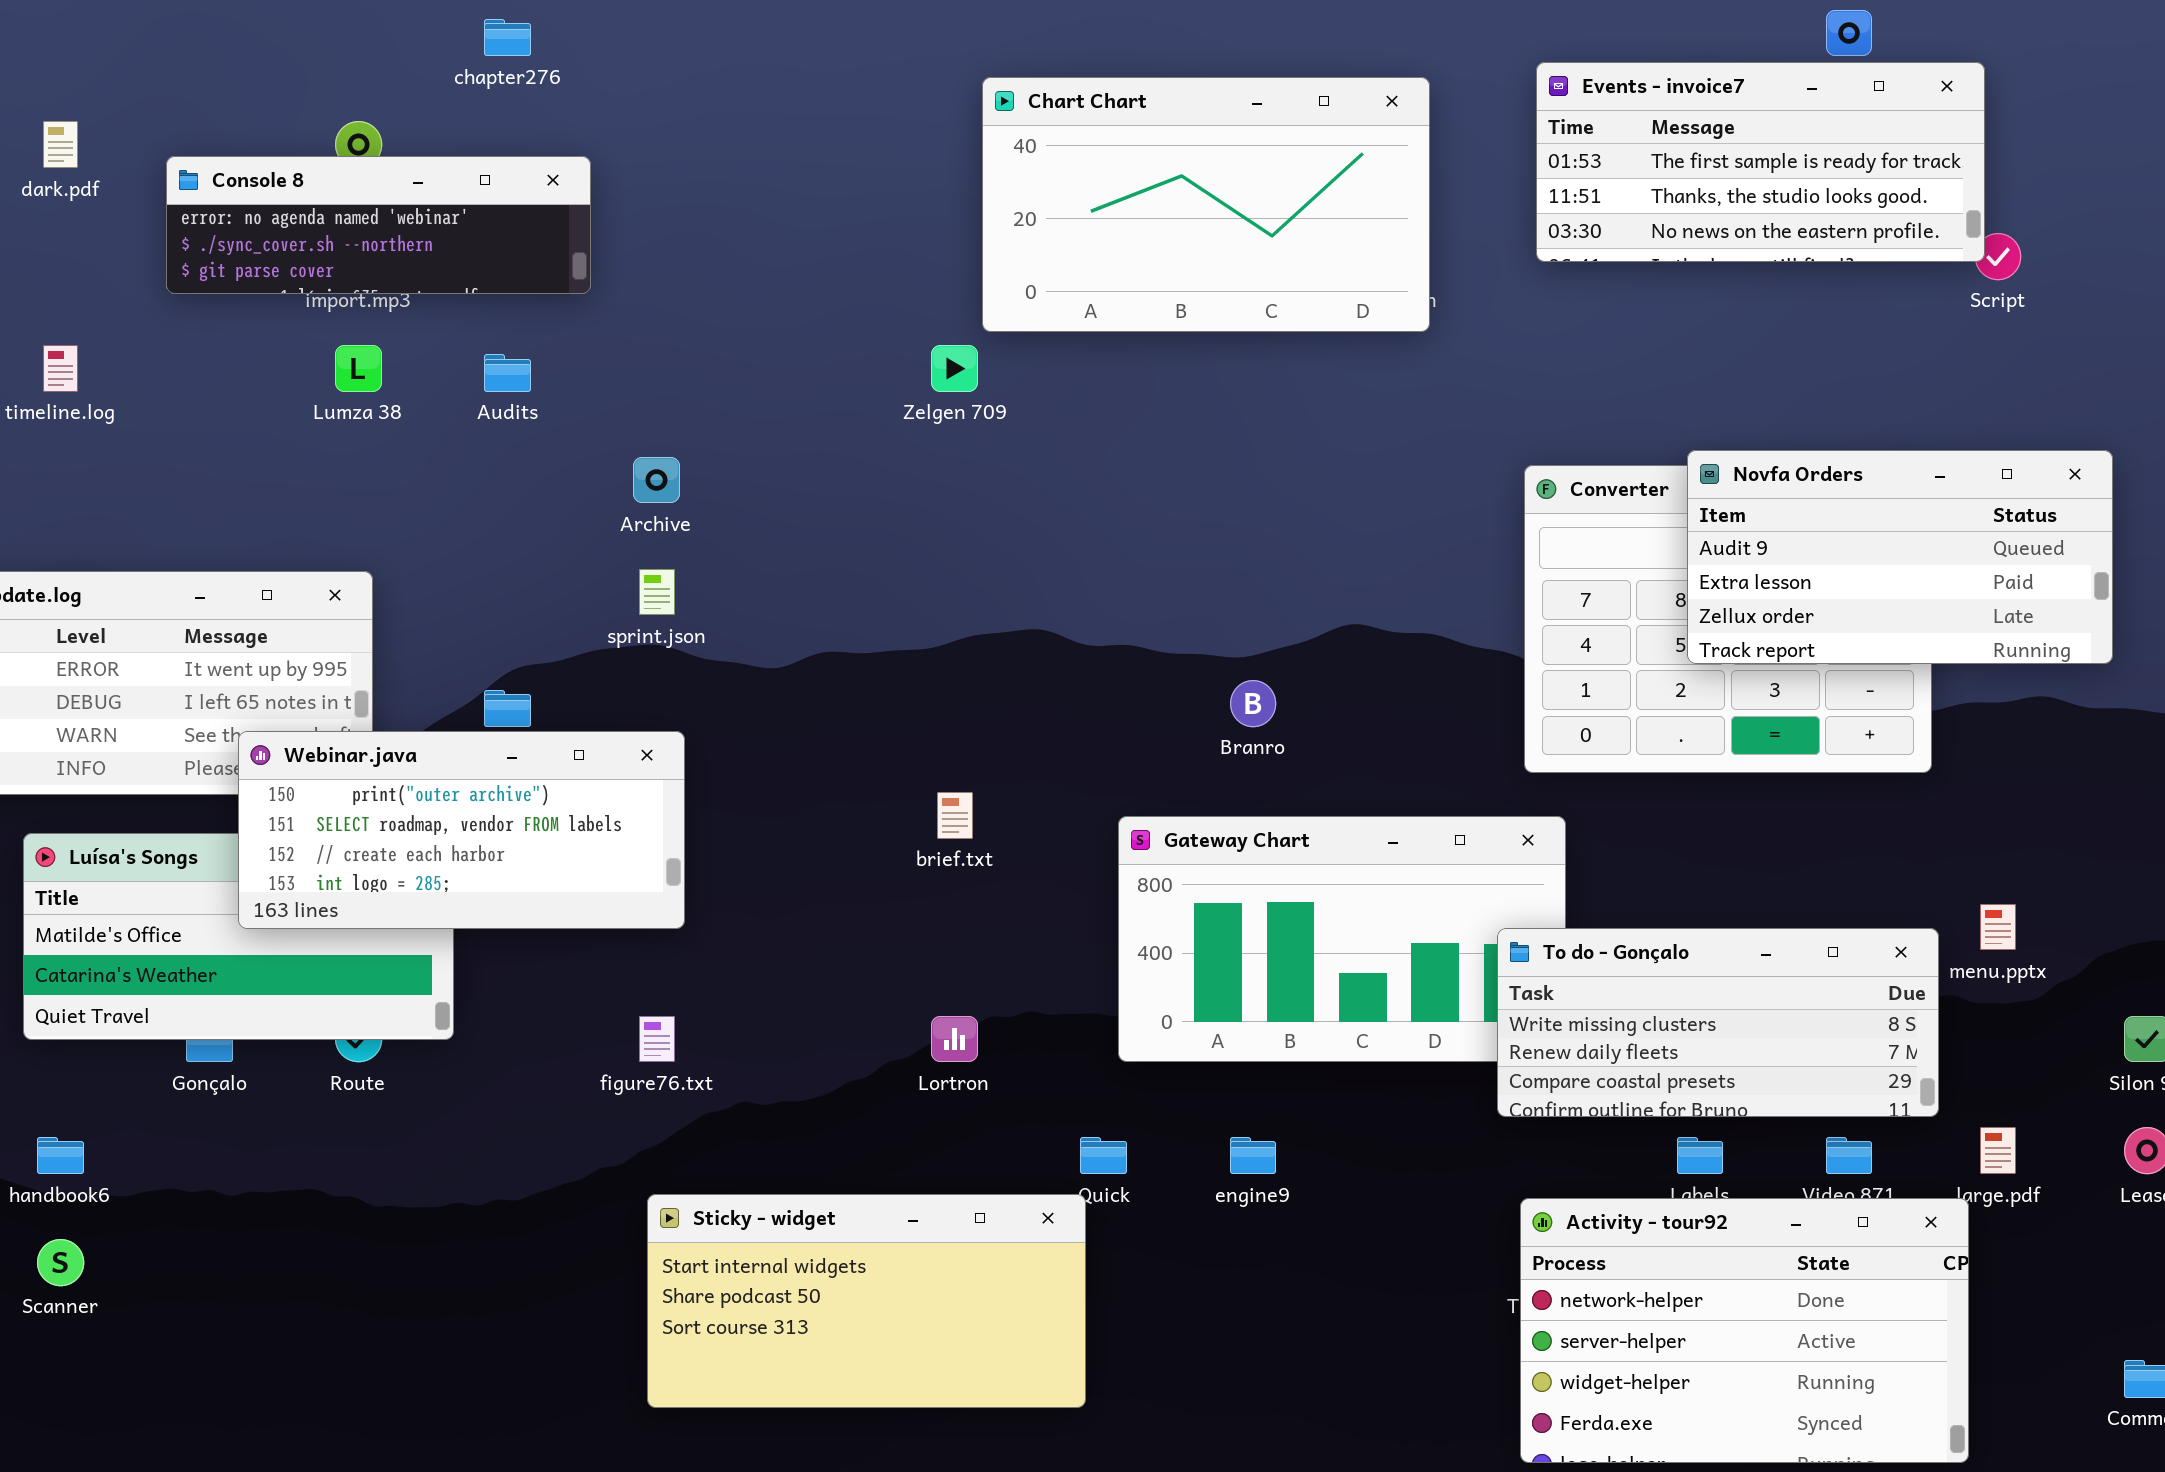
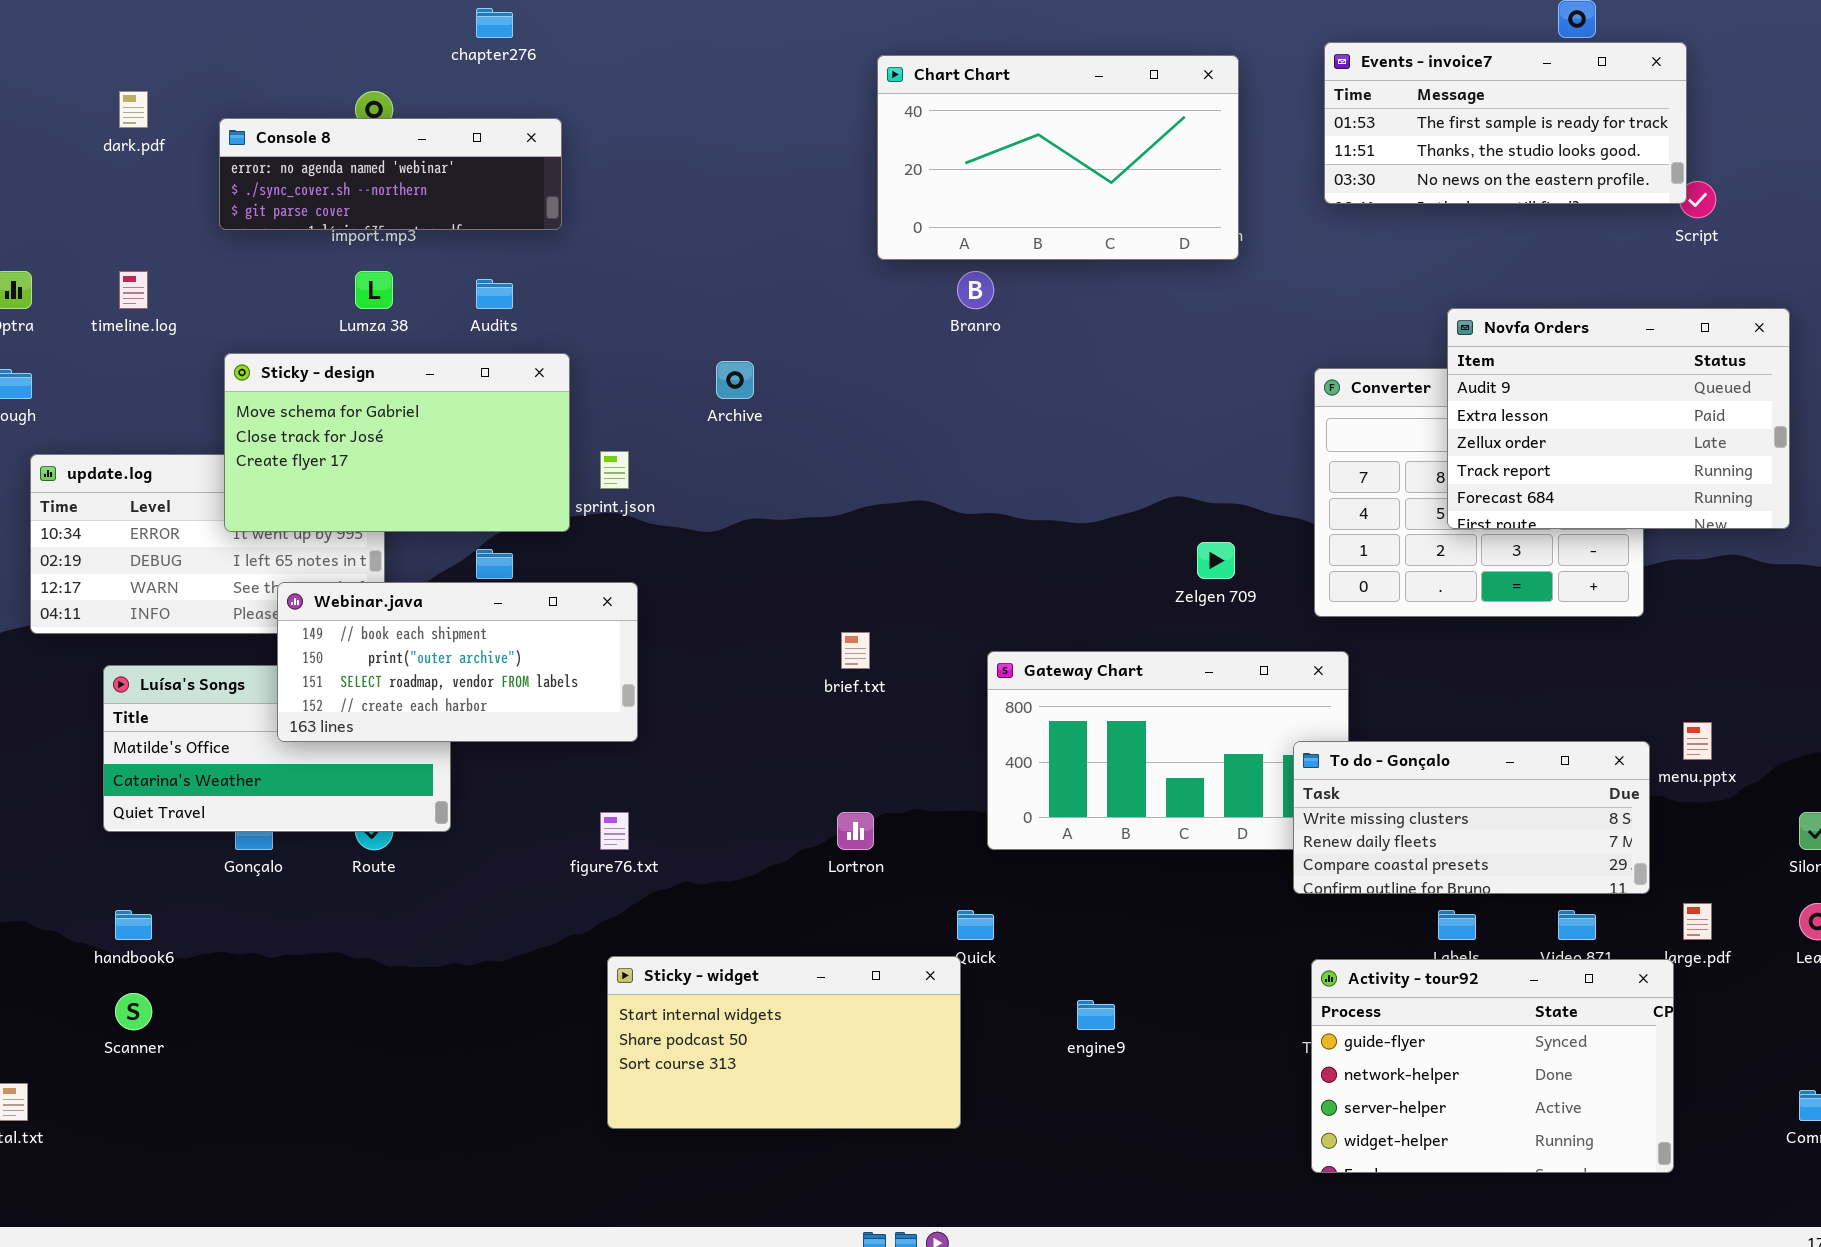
Zelgen 709: [931,345,978,392] -> [1197,542,1235,579], moved
Sticky - design: none -> [224,353,570,532], opened
Novfa Orders: [1687,450,2113,664] -> [1447,308,1790,529], resized
Archive: [633,457,680,503] -> [716,361,754,399], moved
Branro: [1230,680,1276,727] -> [957,271,994,309], moved
Webinar.java: [238,731,685,929] -> [277,582,638,742], scrolled up 1 row
engine9: [1230,1137,1276,1174] -> [1077,1000,1115,1030], moved
Activity - tour92: [1520,1198,1969,1463] -> [1311,959,1674,1173], scrolled up 1 row

